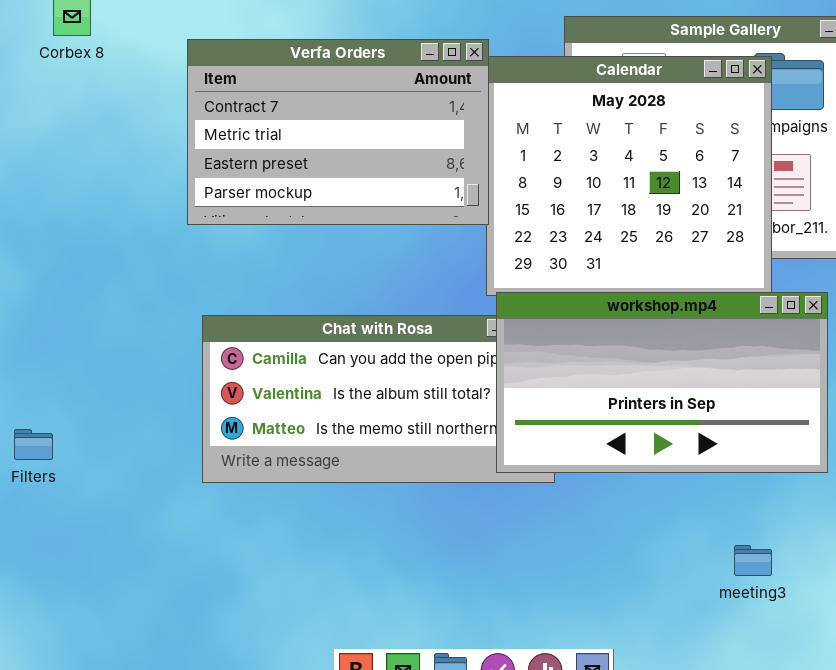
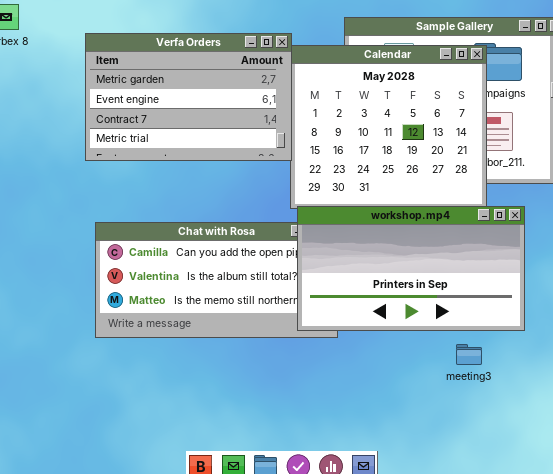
Verfa Orders: [187,39,489,225] -> [85,33,292,161], scrolled up 2 rows
meeting3: [734,545,772,576] -> [456,344,482,365], moved

